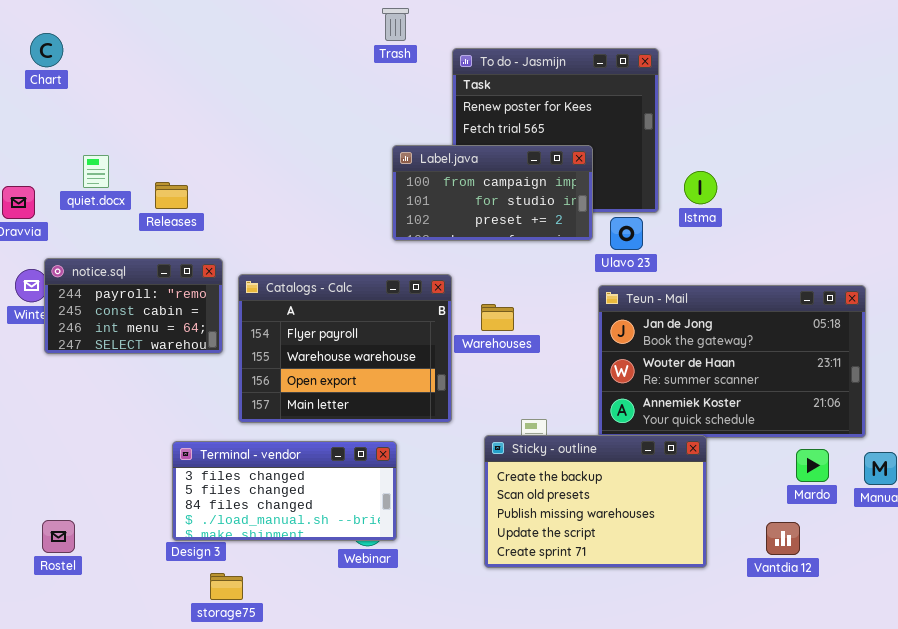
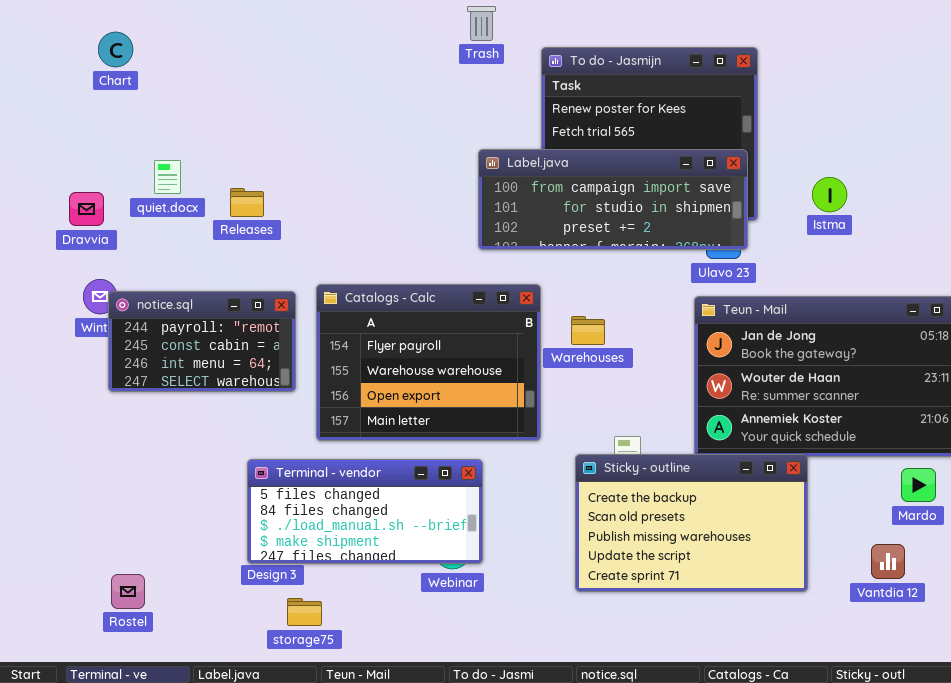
Label.java: [392,145,593,241] -> [478,149,748,250], resized
Istma: [684,171,717,204] -> [812,177,847,212], moved
notice.sql: [44,258,223,354] -> [108,291,296,392], moved
Terminal - vendor: [172,441,397,541] -> [247,459,483,564], scrolled down 1 row
Rostel: [42,520,75,553] -> [111,574,145,609], moved

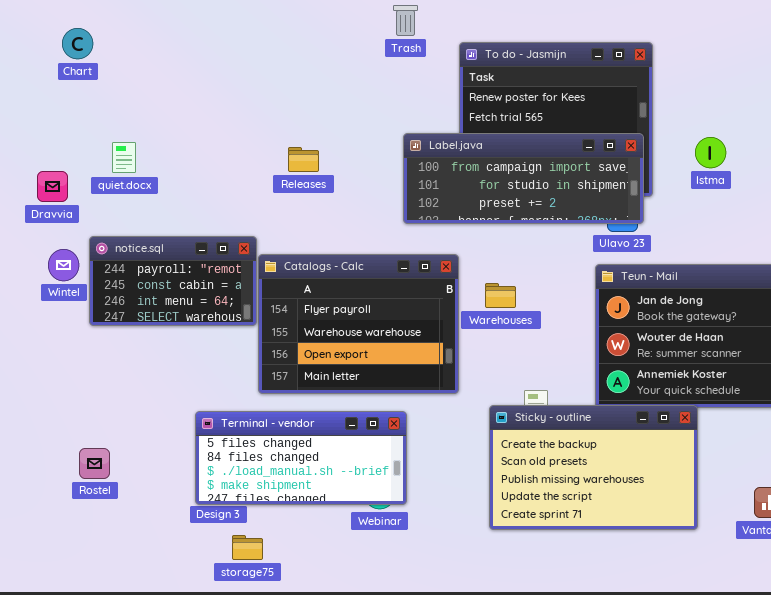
Istma: [812,177,847,212] -> [695,137,726,168], moved
Releases: [230,188,264,217] -> [288,147,319,172], moved
notice.sql: [108,291,296,392] -> [89,236,257,326], moved
Rostel: [111,574,145,609] -> [79,448,110,479], moved

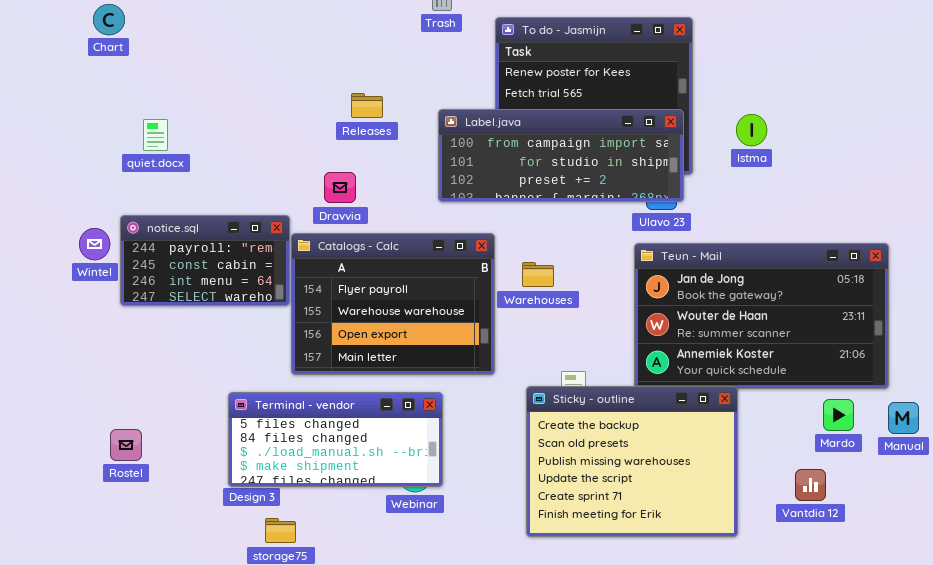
Releases: [288,147,319,172] -> [351,93,383,118], moved
Dravvia: [37,171,68,202] -> [324,172,356,203], moved
Sticky - outline: [489,405,698,530] -> [526,386,738,537], resized

